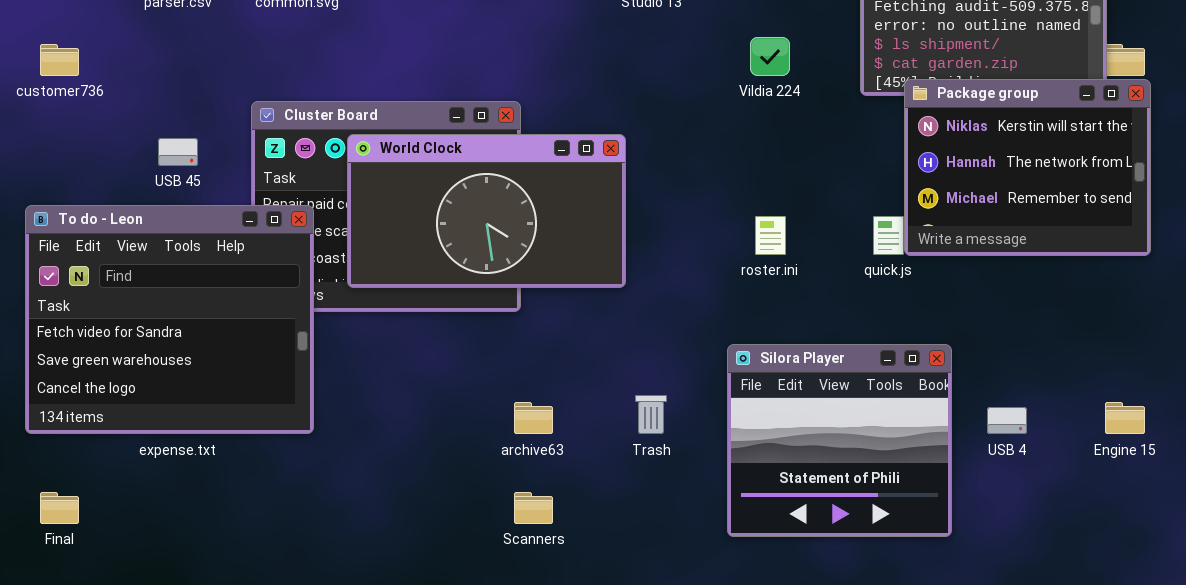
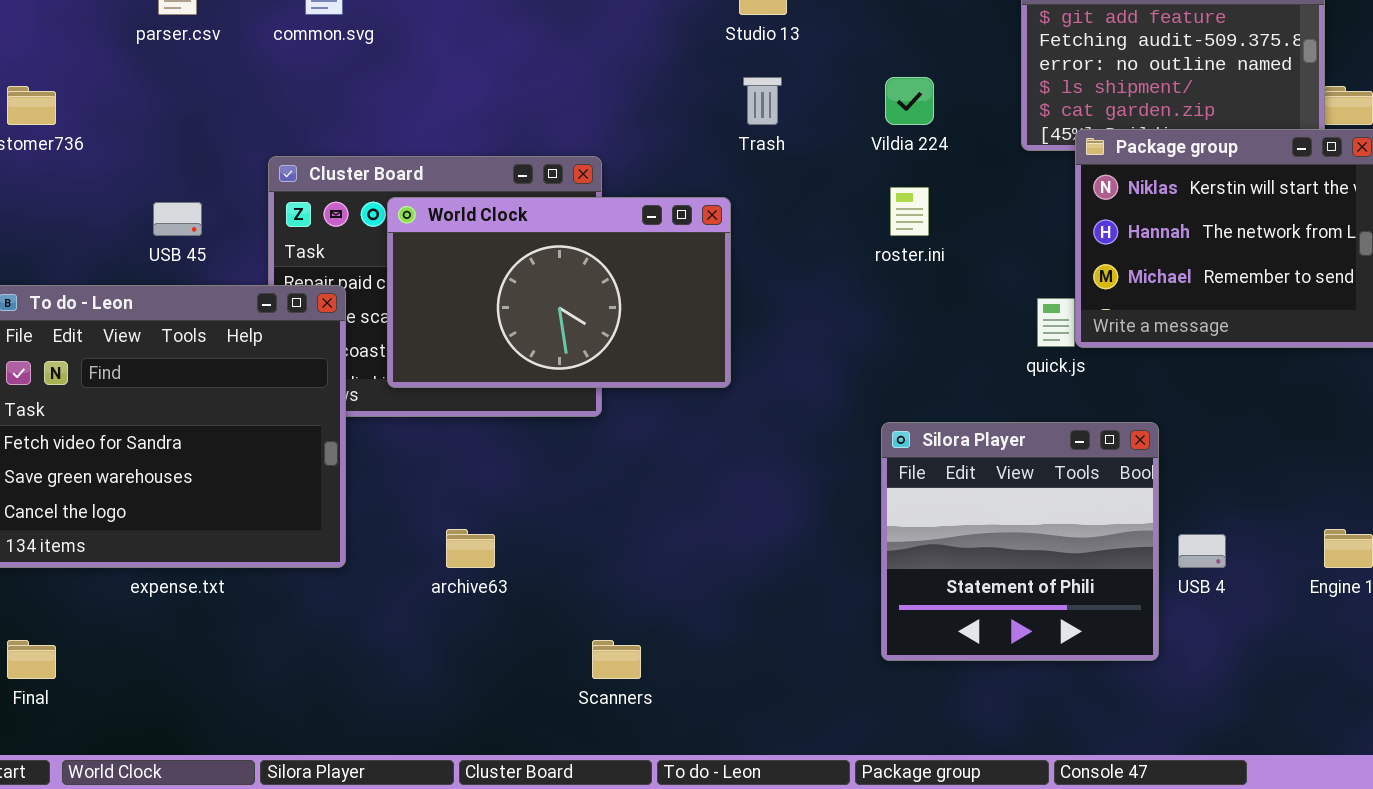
roster.ini: [755,216,786,255] -> [890,187,929,236], moved
Silora Player: [727,344,952,537] -> [881,422,1159,661], moved
Trash: [635,395,667,434] -> [743,77,782,125], moved
archive63: [514,402,553,434] -> [446,529,495,568], moved

